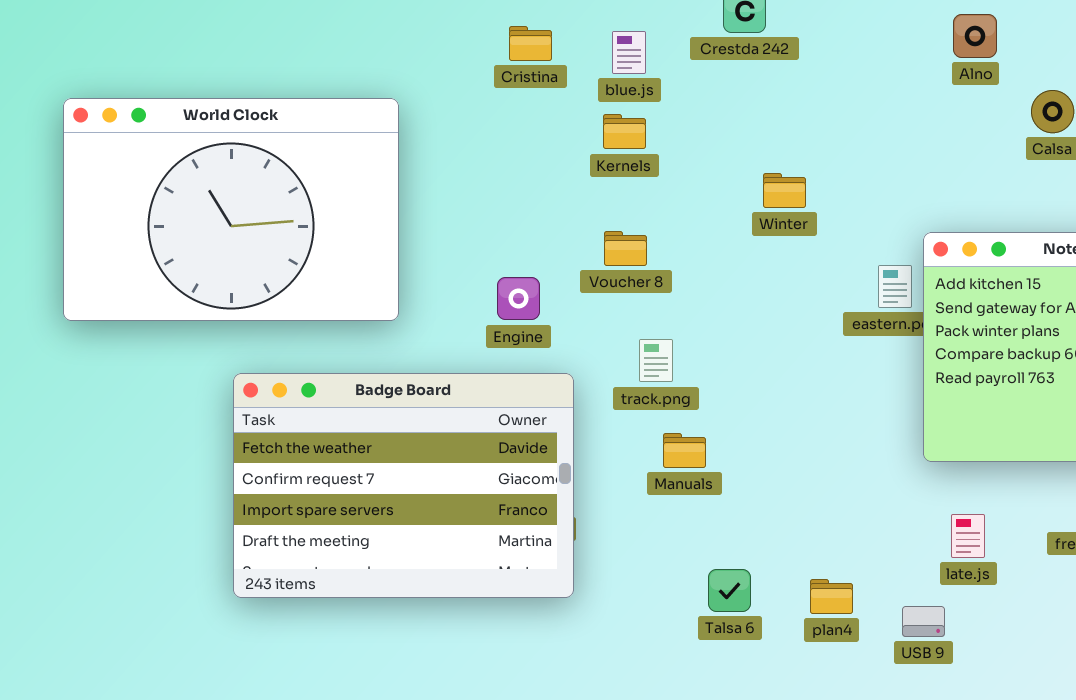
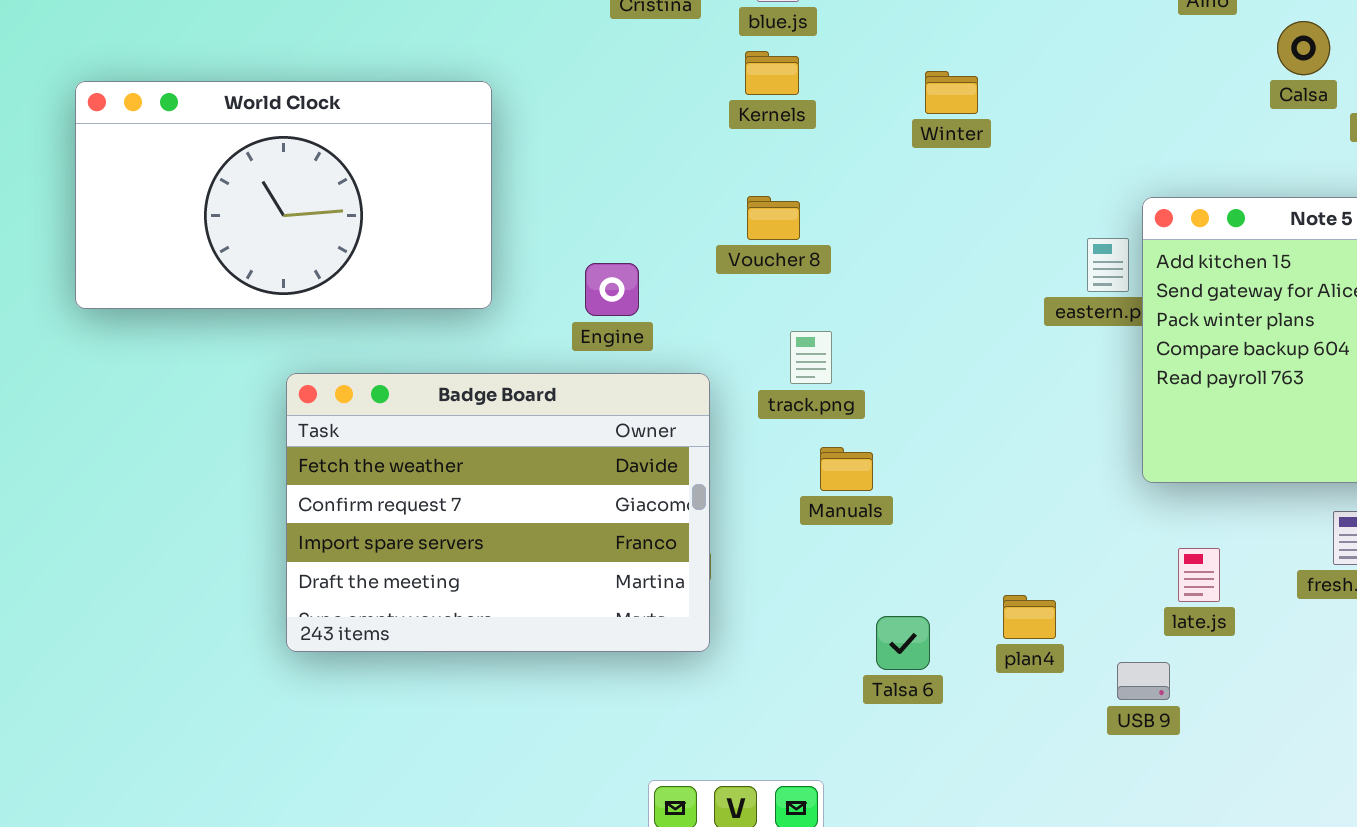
World Clock: [63,98,399,321] -> [75,81,492,309], resized
Winter: [763,173,806,208] -> [925,71,978,114], moved
Engine: [497,277,540,320] -> [585,263,639,316], moved
plan4: [810,579,853,614] -> [1003,595,1056,639], moved

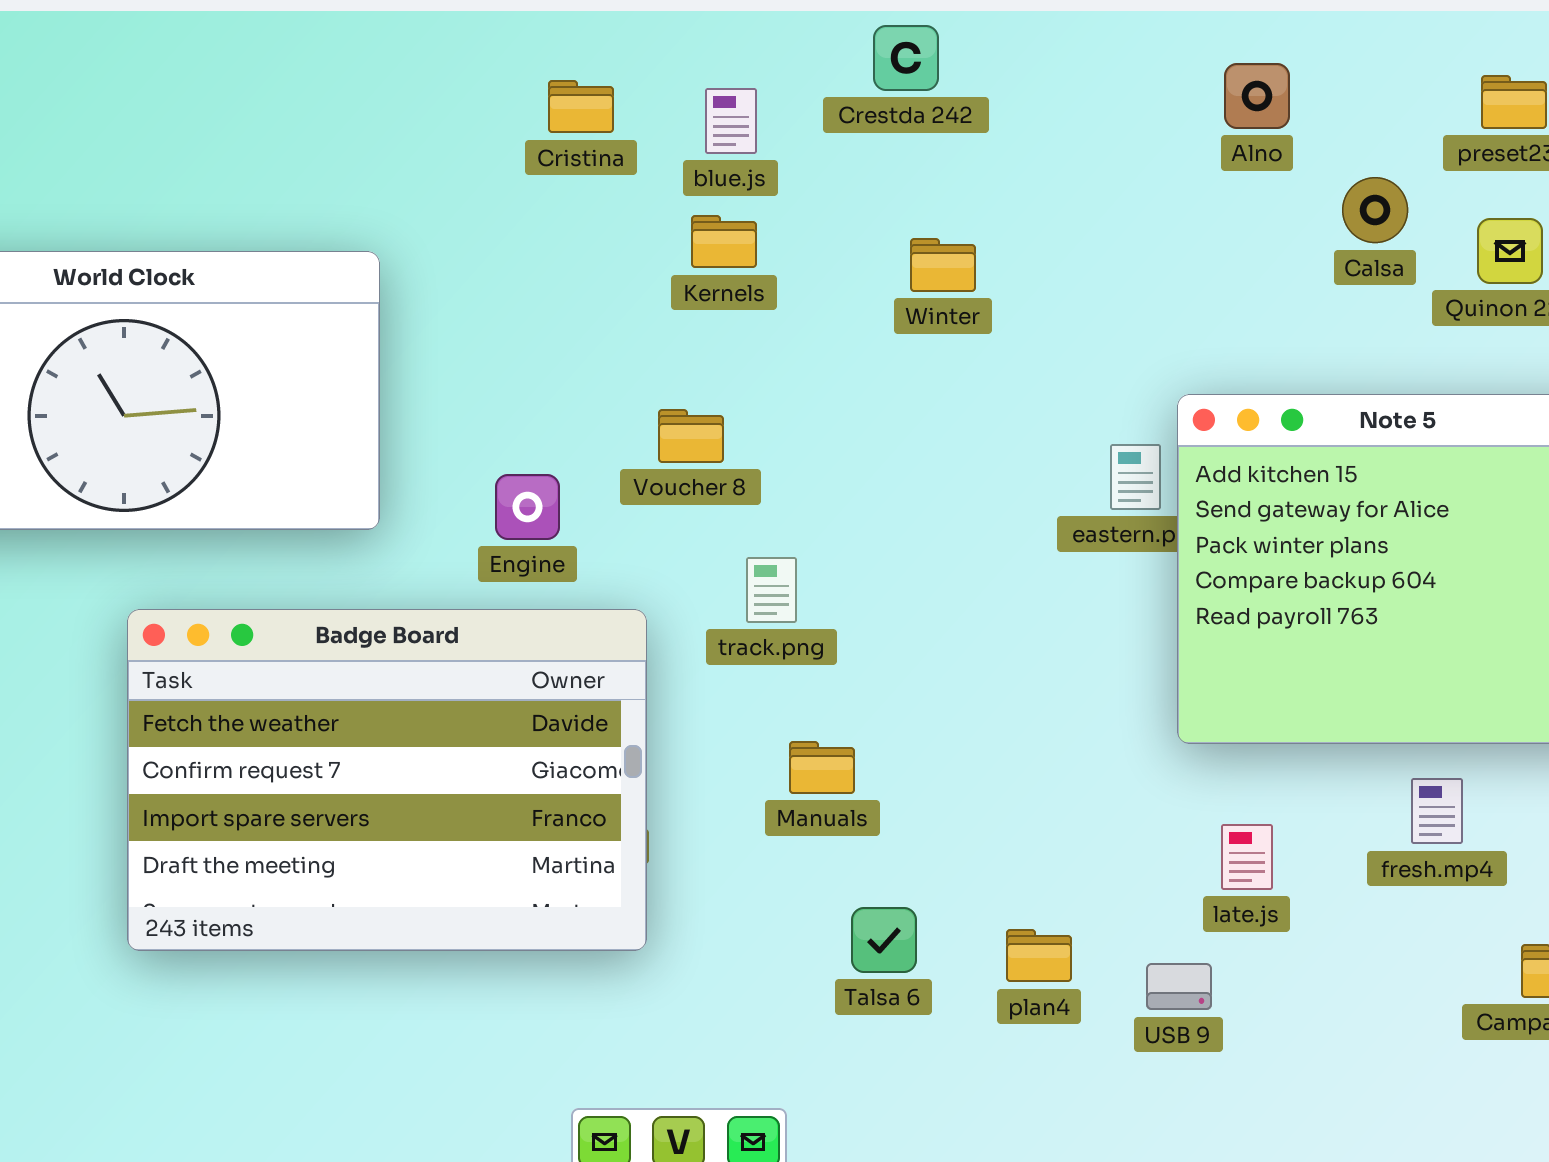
Voucher 8: [747,196,800,240] -> [658,409,724,463], moved
Manuals: [820,447,873,491] -> [789,741,855,794], moved
plan4: [1003,595,1056,639] -> [1006,929,1072,982], moved

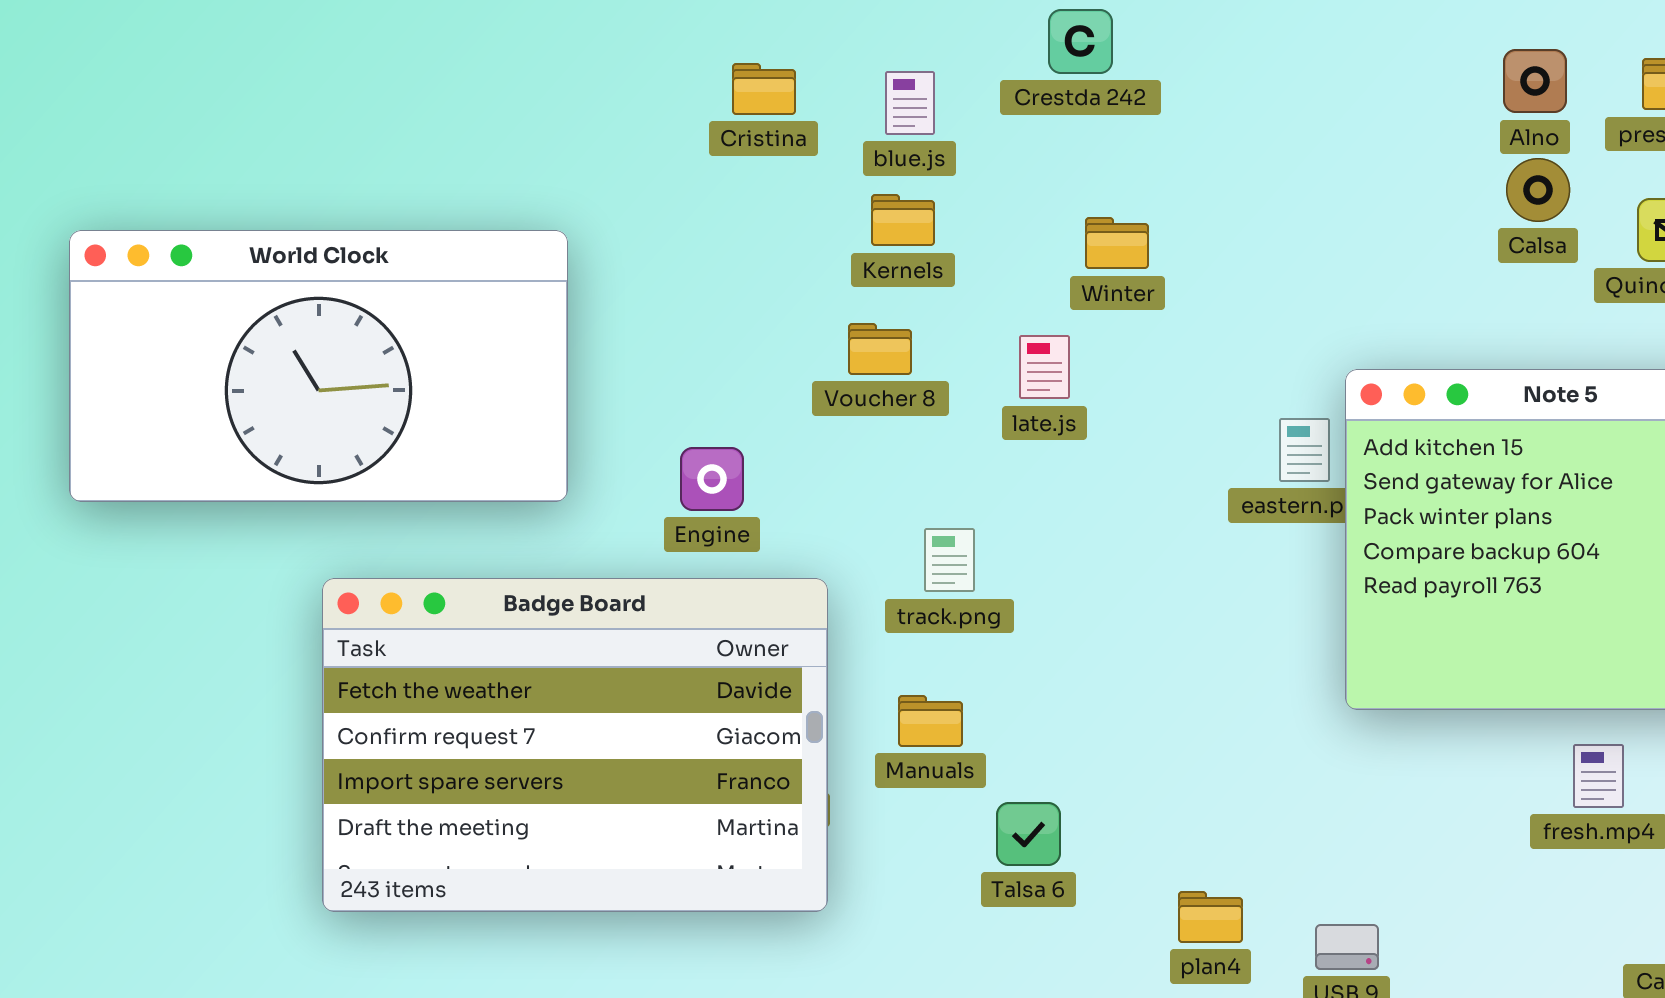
Alno: [1224,63,1290,129] -> [1503,49,1567,113], moved
Voucher 8: [658,409,724,463] -> [848,323,912,375], moved
Manuals: [789,741,855,794] -> [898,695,963,747], moved
late.js: [1221,824,1273,890] -> [1019,335,1070,399], moved
Talsa 6: [851,907,917,973] -> [996,802,1061,866], moved

